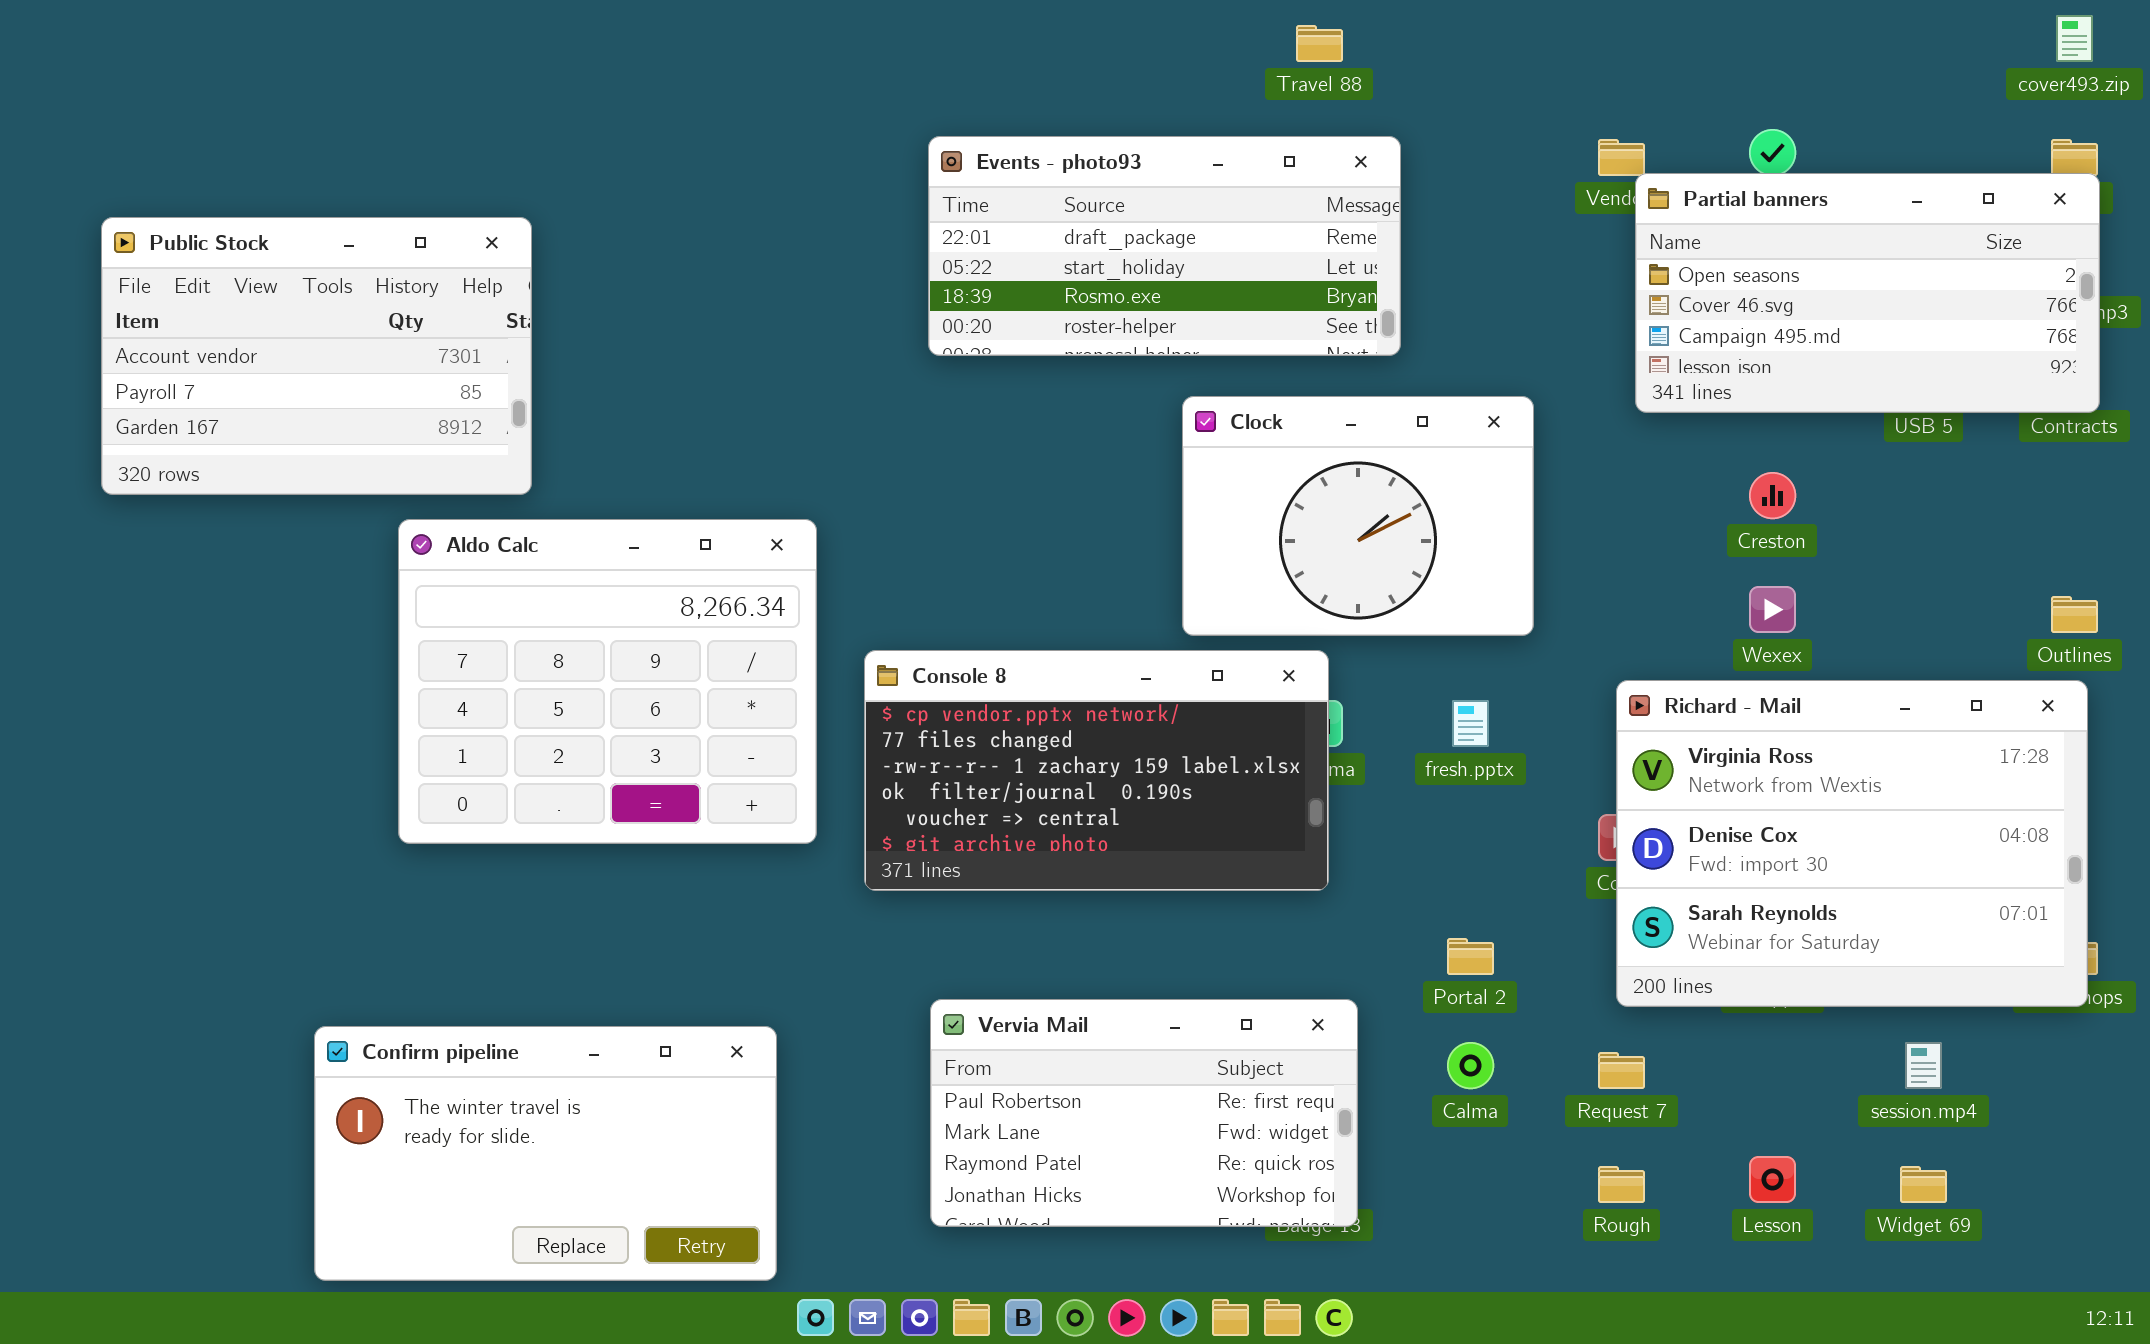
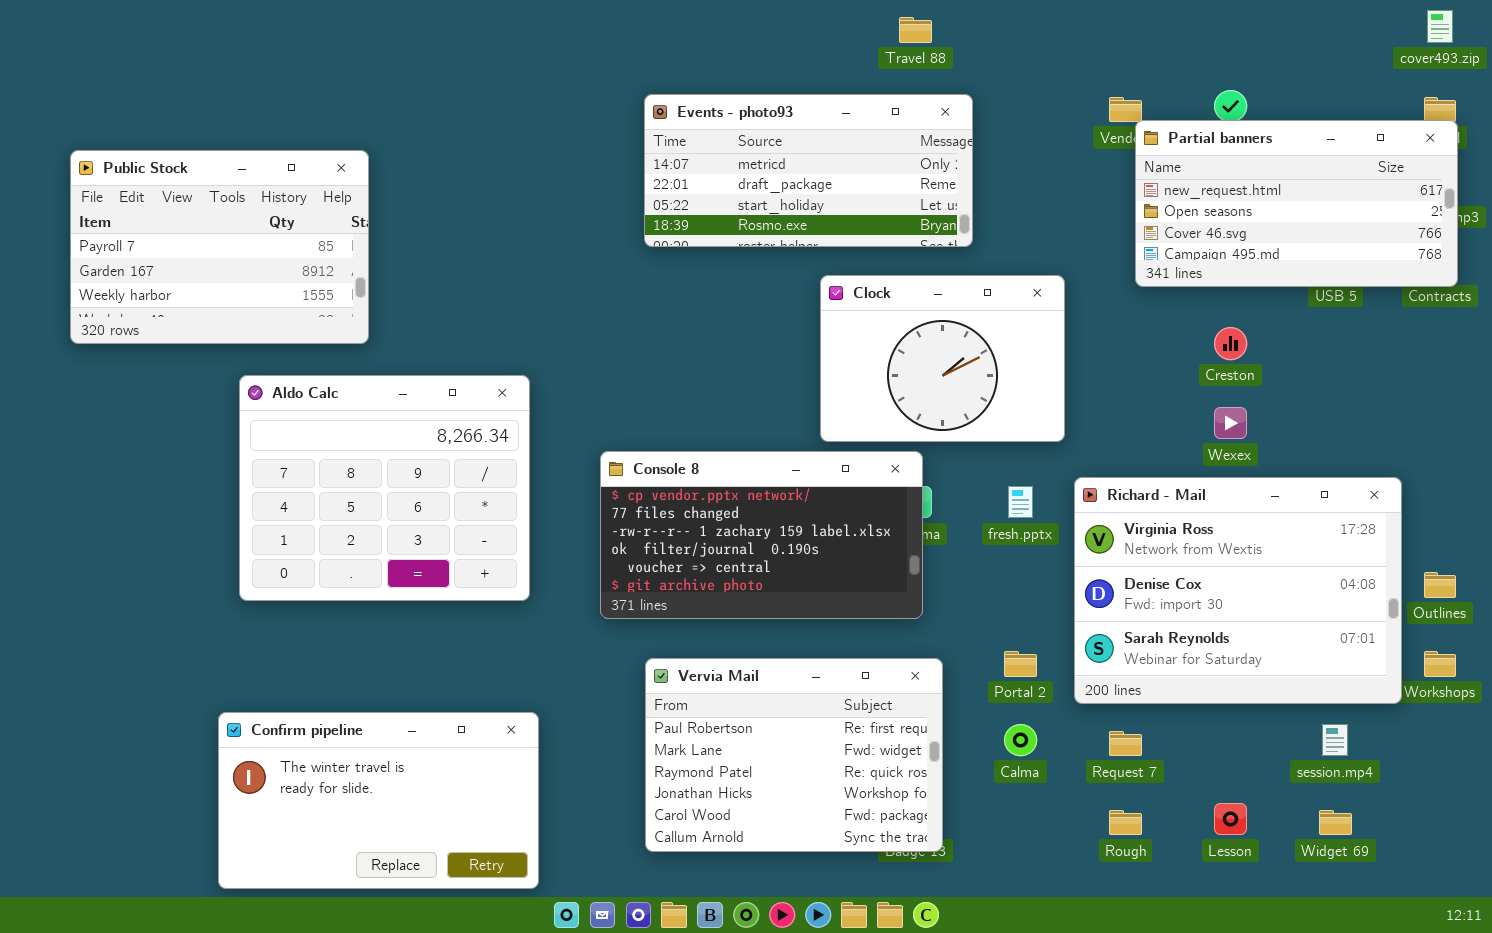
Events - photo93: [928,136,1401,356] -> [644,94,973,247], scrolled up 1 row
Partial banners: [1635,173,2100,413] -> [1135,120,1458,287], scrolled up 1 row
Public Stock: [101,217,532,495] -> [70,150,369,344], scrolled down 1 row
Aldo Calc: [398,519,817,844] -> [239,375,530,601], moved
Outlines: [2051,596,2098,633] -> [1424,572,1456,598], moved
Richard - Mail: [1616,680,2088,1007] -> [1074,477,1402,704], moved
Vervia Mail: [930,999,1358,1227] -> [645,658,943,852], resized

